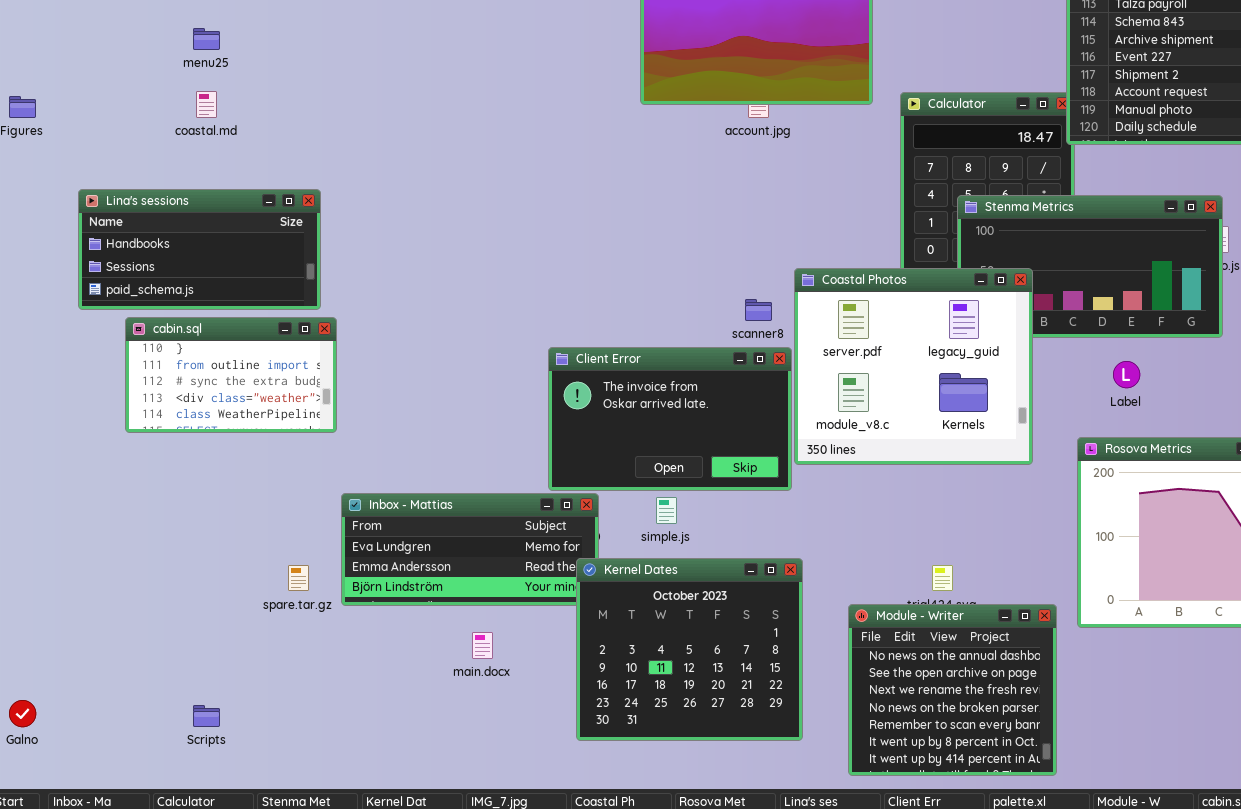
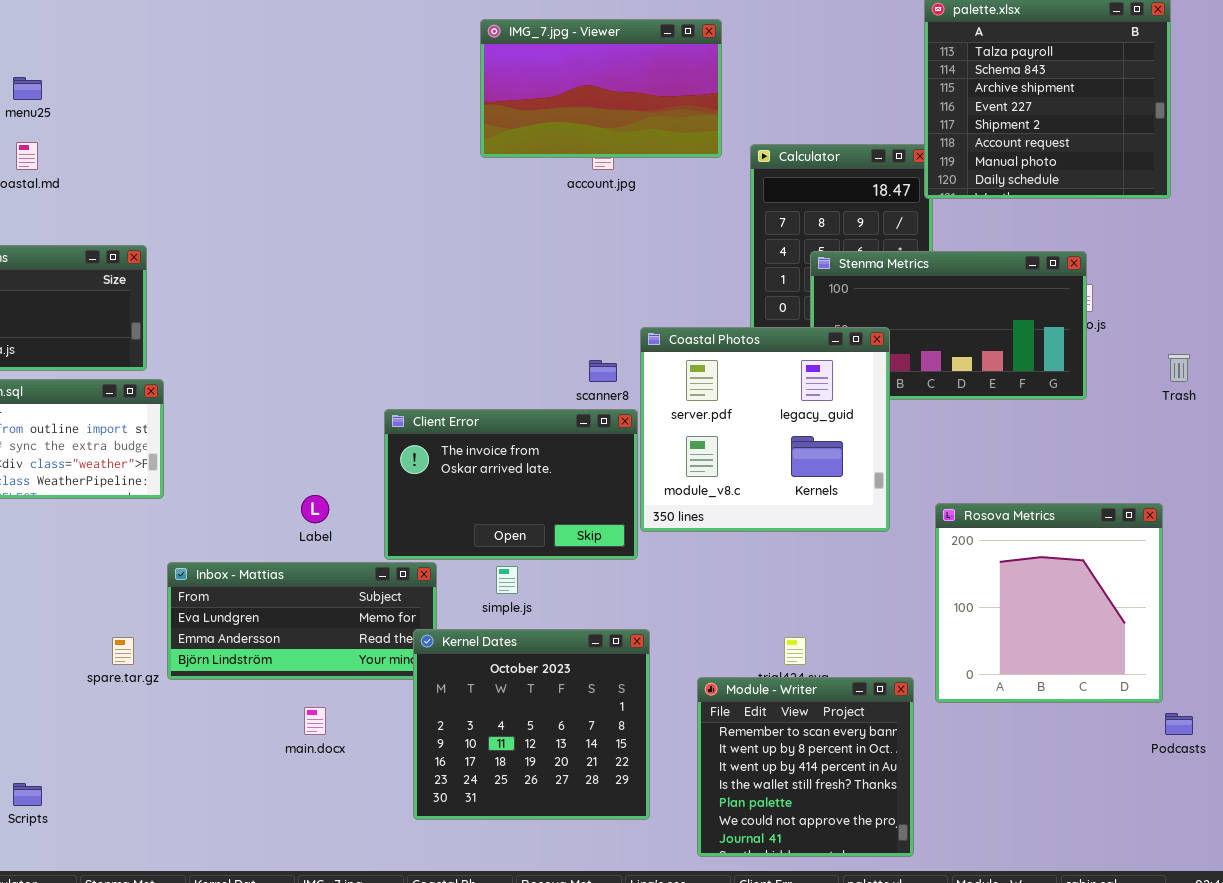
Label: [1113,361,1140,388] -> [301,495,329,523], moved
Module - Writer: [848,604,1057,776] -> [697,677,914,857], scrolled down 4 rows

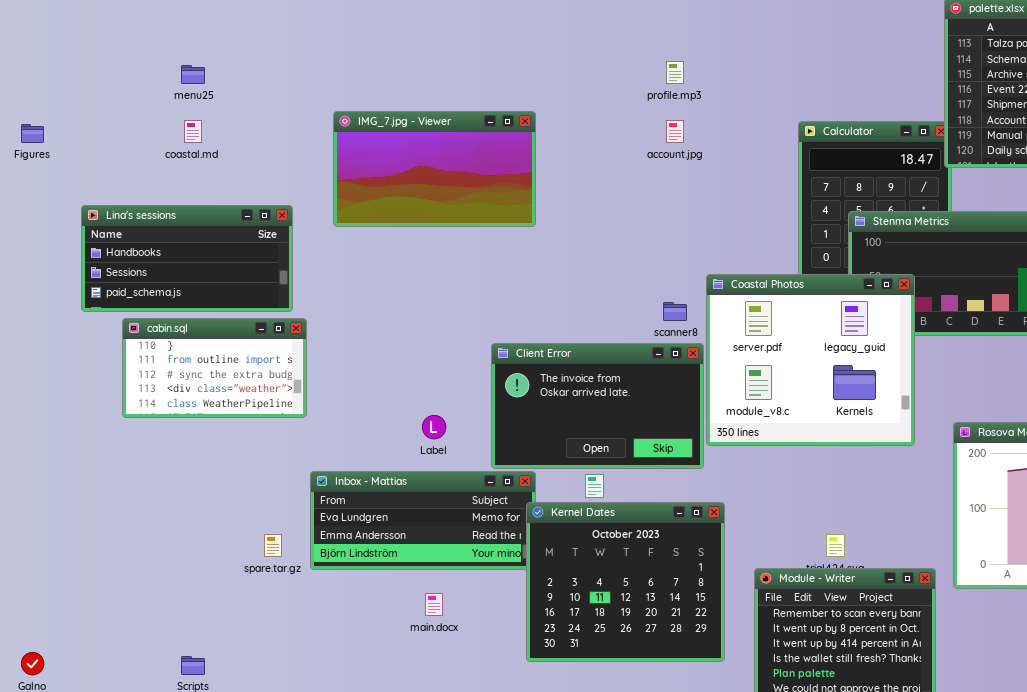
IMG_7.jpg - Viewer: [480,19,722,158] -> [333,111,536,227], moved
Kernel Dates: [413,629,650,820] -> [526,502,725,662], moved

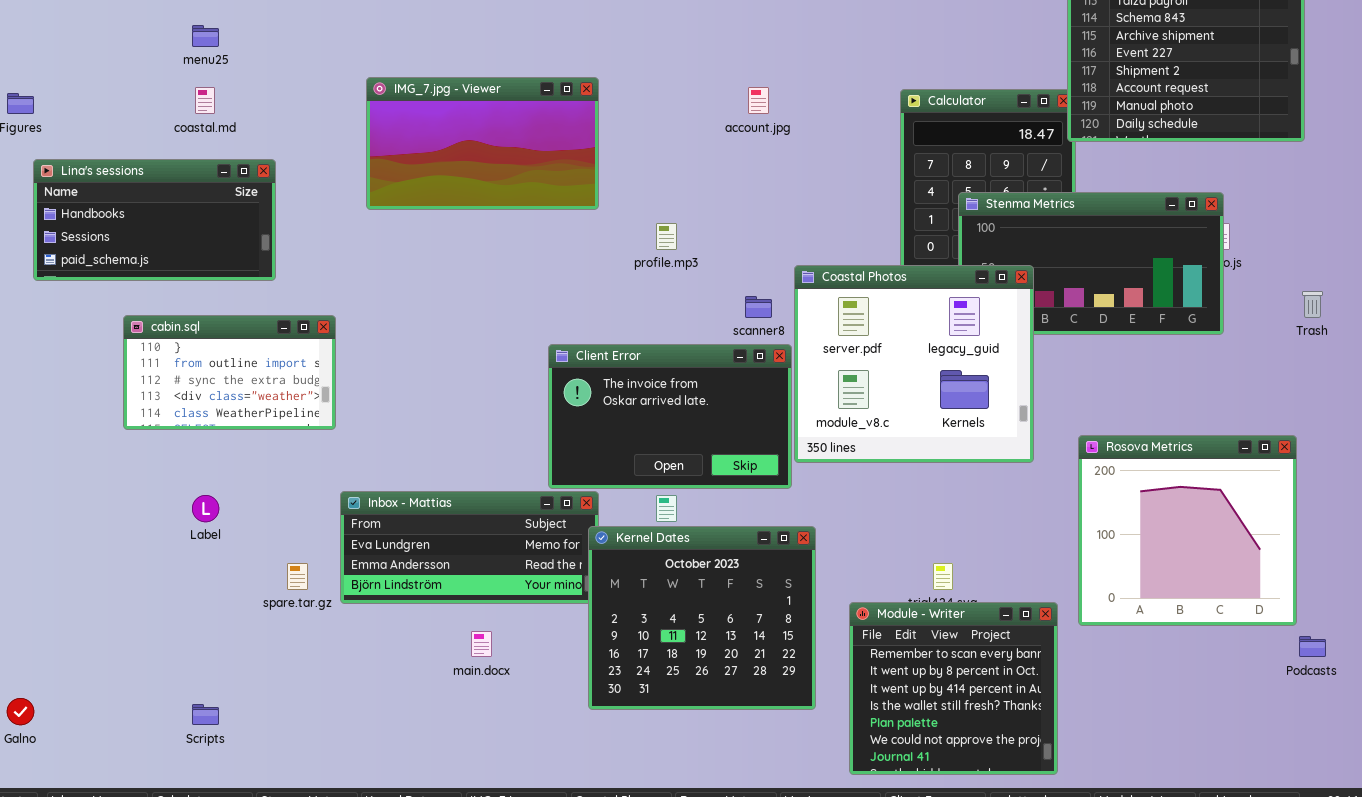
profile.mp3: [666,61,684,84] -> [656,223,677,250], moved
Lina's sessions: [81,205,293,312] -> [33,159,276,281], moved
Label: [422,415,446,439] -> [192,495,219,522], moved

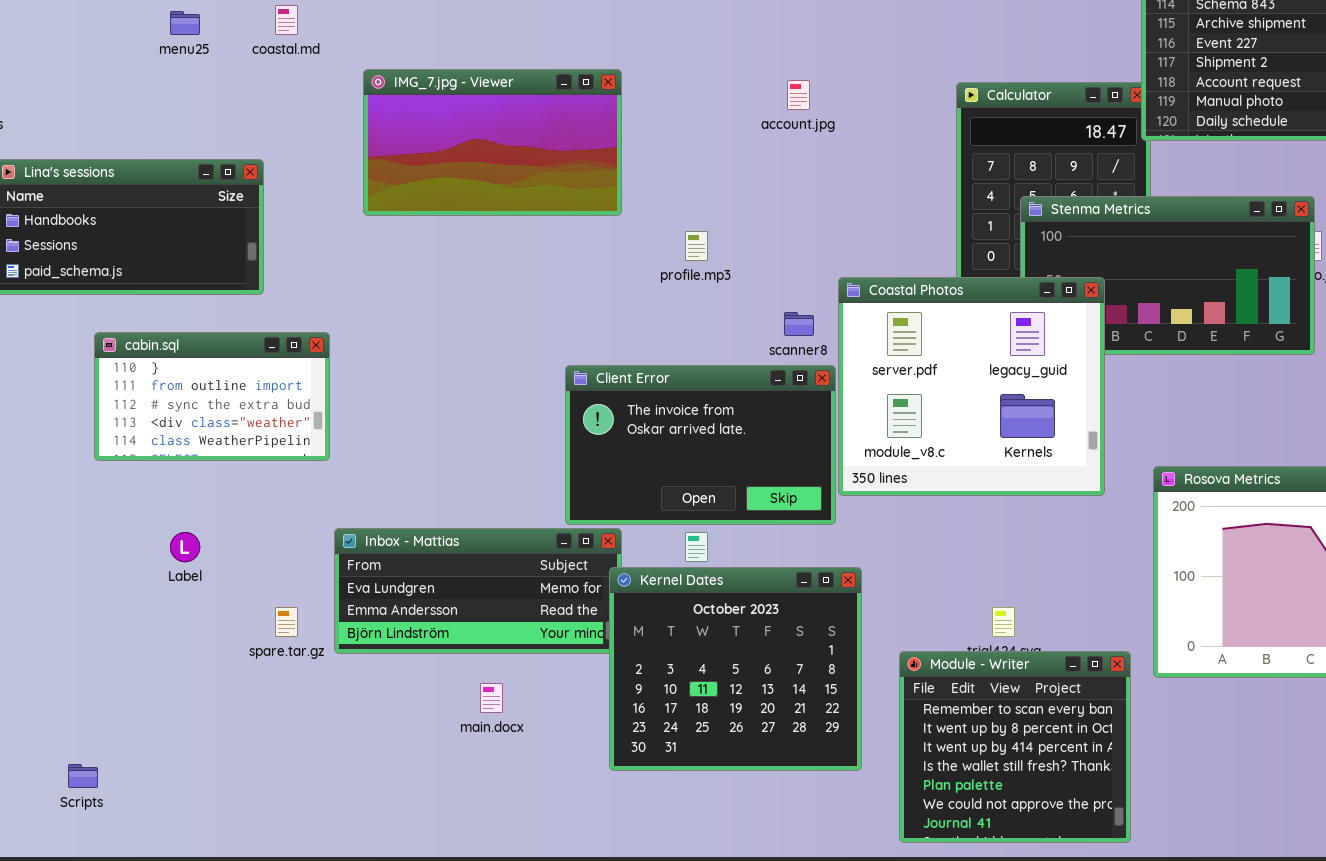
coastal.md: [195,87,215,114] -> [275,5,298,35], moved
Scripts: [192,704,219,725] -> [68,764,98,788], moved

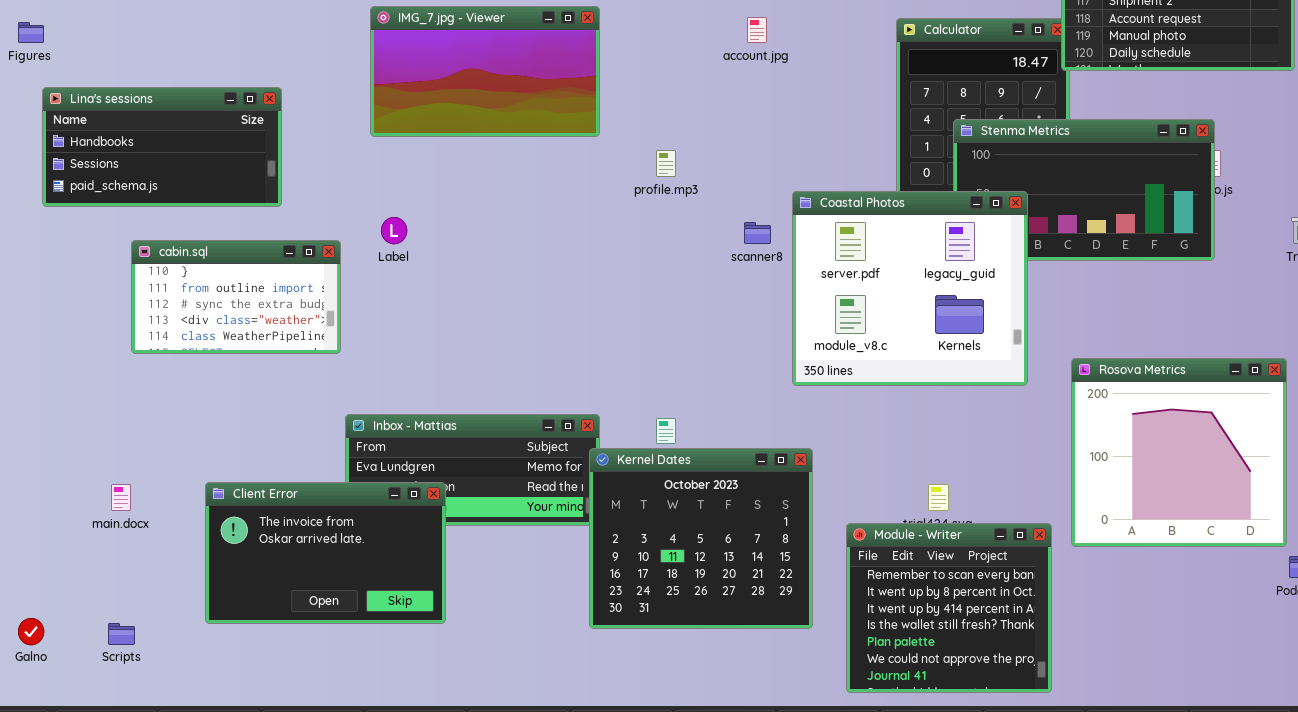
Client Error: [565,365,836,525] -> [205,482,446,624], moved
Label: [170,532,200,562] -> [381,217,407,244], moved
main.docx: [480,683,503,713] -> [111,484,131,511], moved

